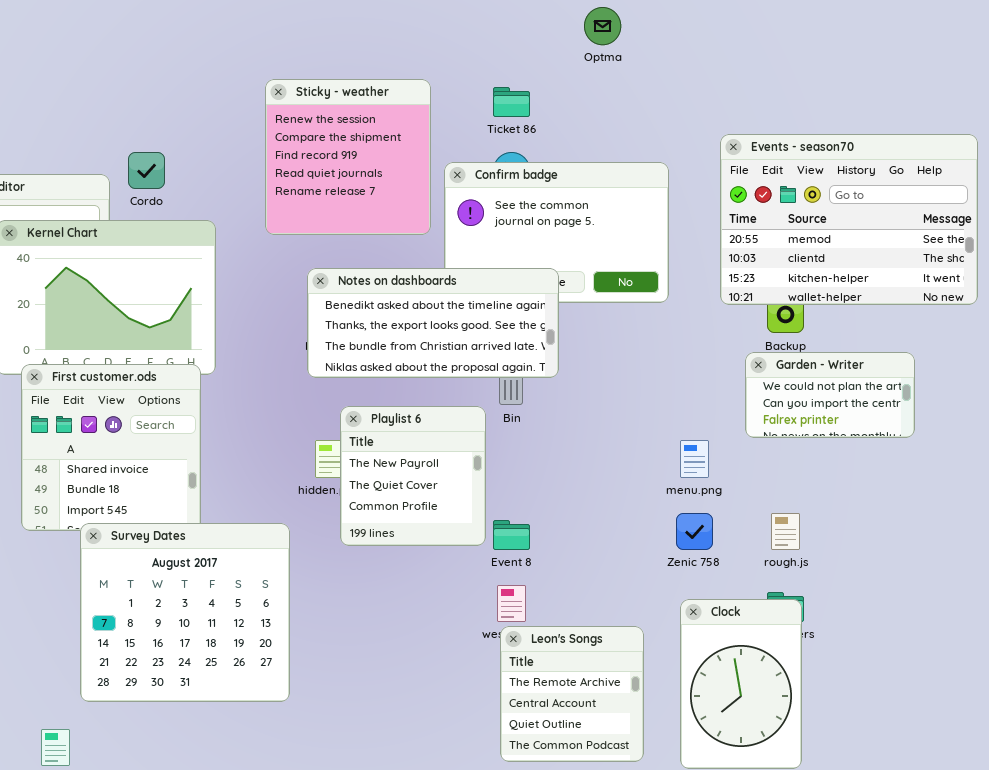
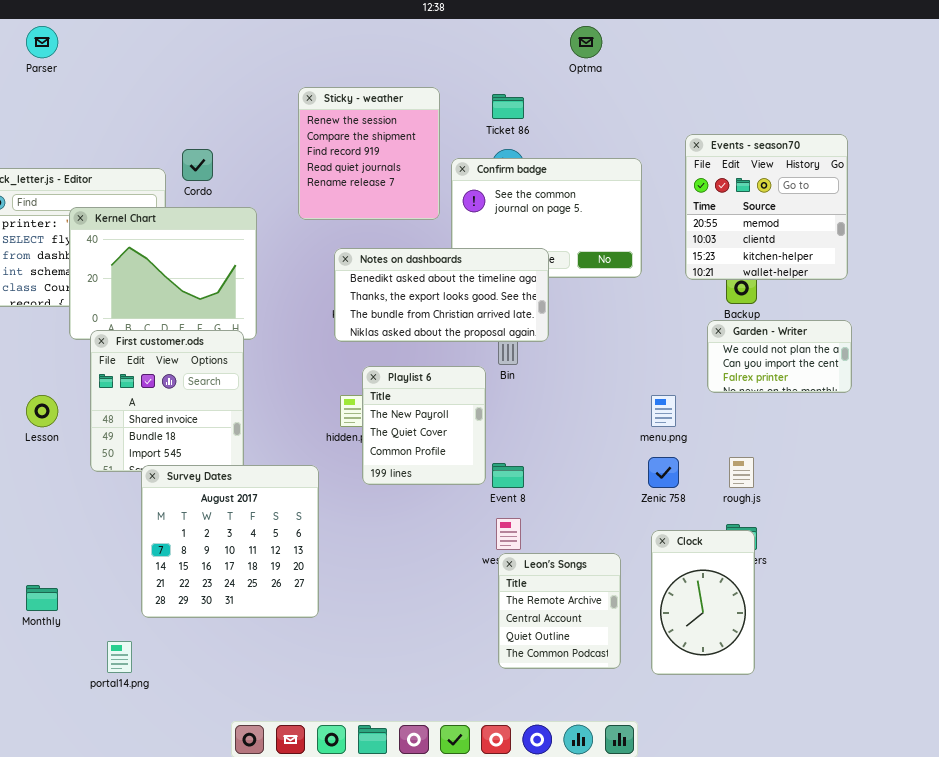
Events - season70: [720,134,978,305] -> [685,134,848,280], resized

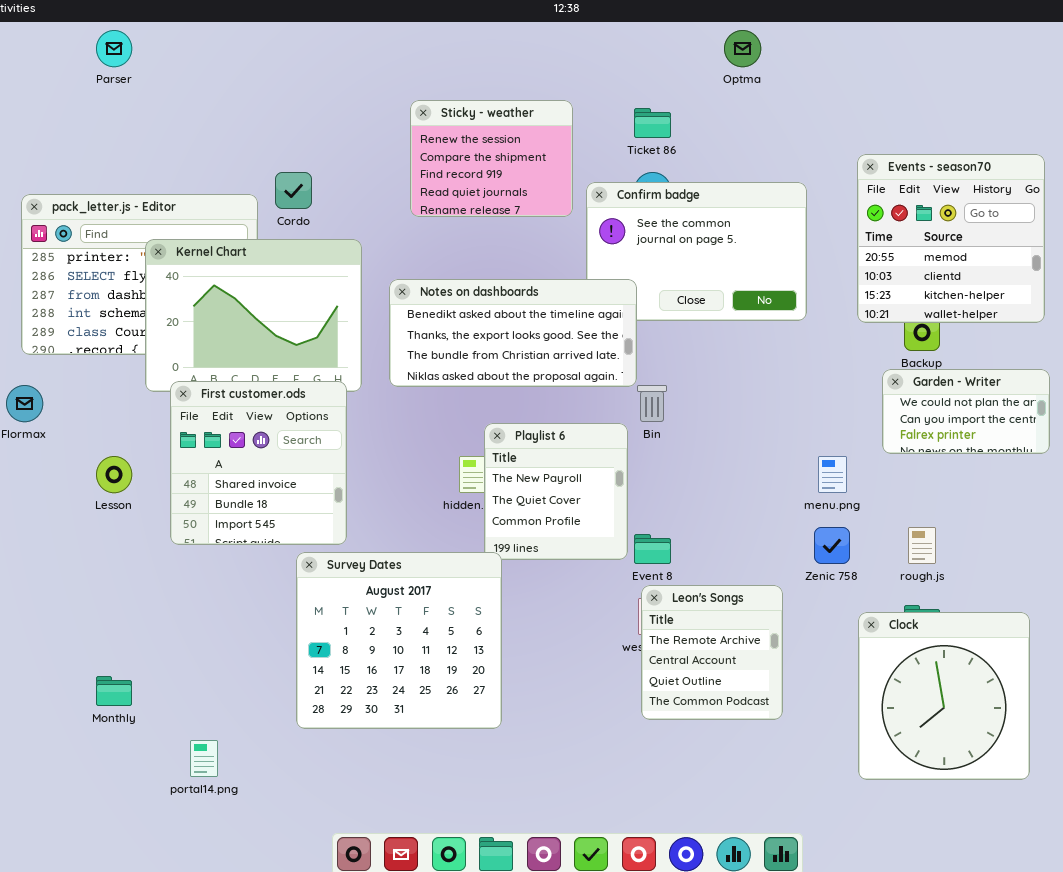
Sticky - weather: [298,87,440,220] -> [410,100,573,217], resized
Notes on dashboards: [334,248,549,342] -> [389,279,637,387], moved
Survey Dates: [141,465,319,618] -> [296,552,502,729], moved
Clock: [651,530,755,675] -> [858,612,1030,780], moved, resized
Leon's Songs: [498,553,621,669] -> [641,585,783,720], moved

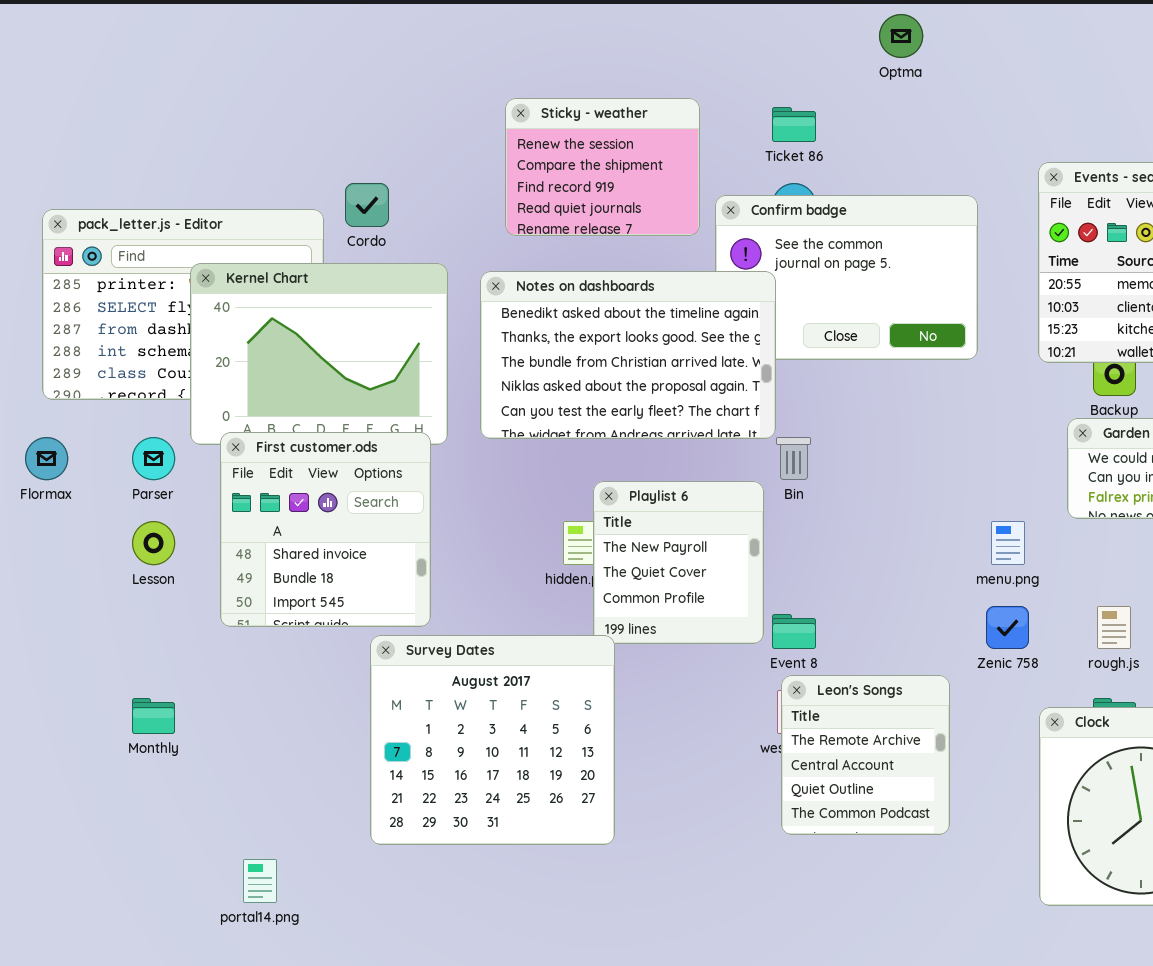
Parser: [96,30,132,67] -> [132,437,175,480], moved
Notes on dashboards: [389,279,637,387] -> [480,271,776,439], resized
Monthly: [96,676,132,706] -> [132,698,175,734], moved

